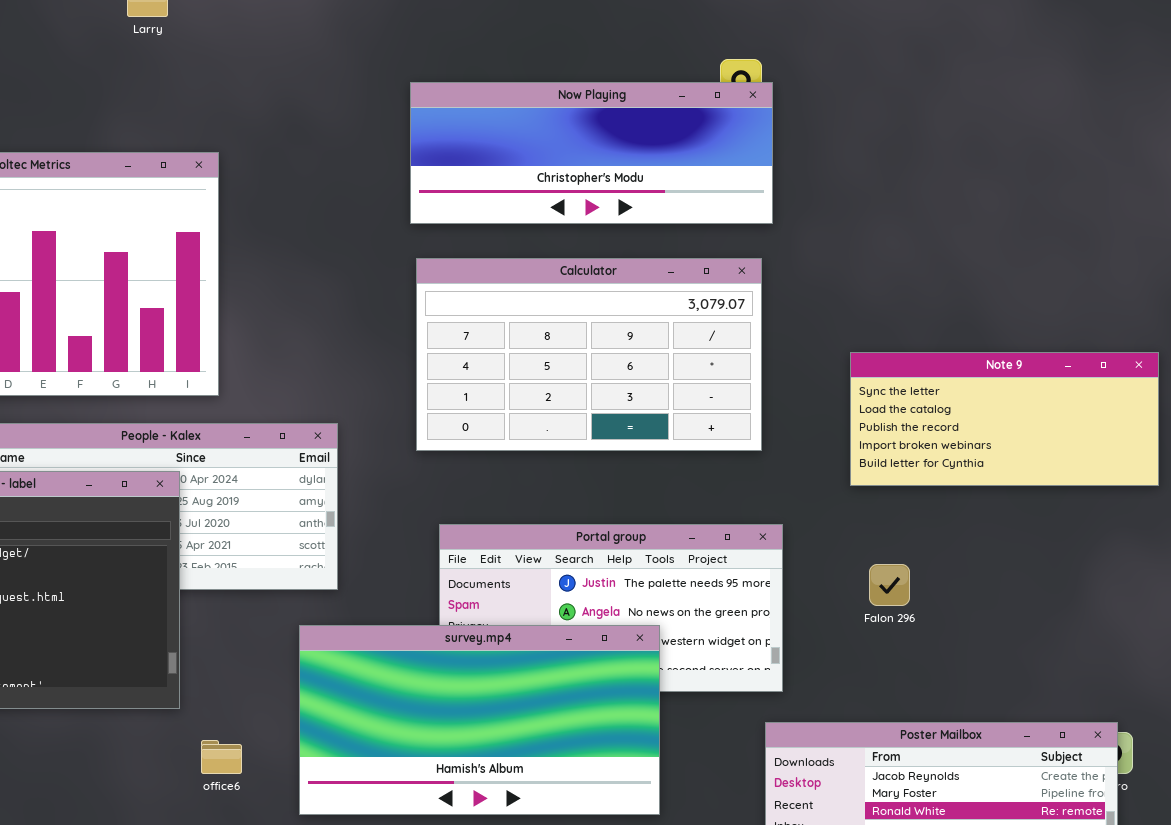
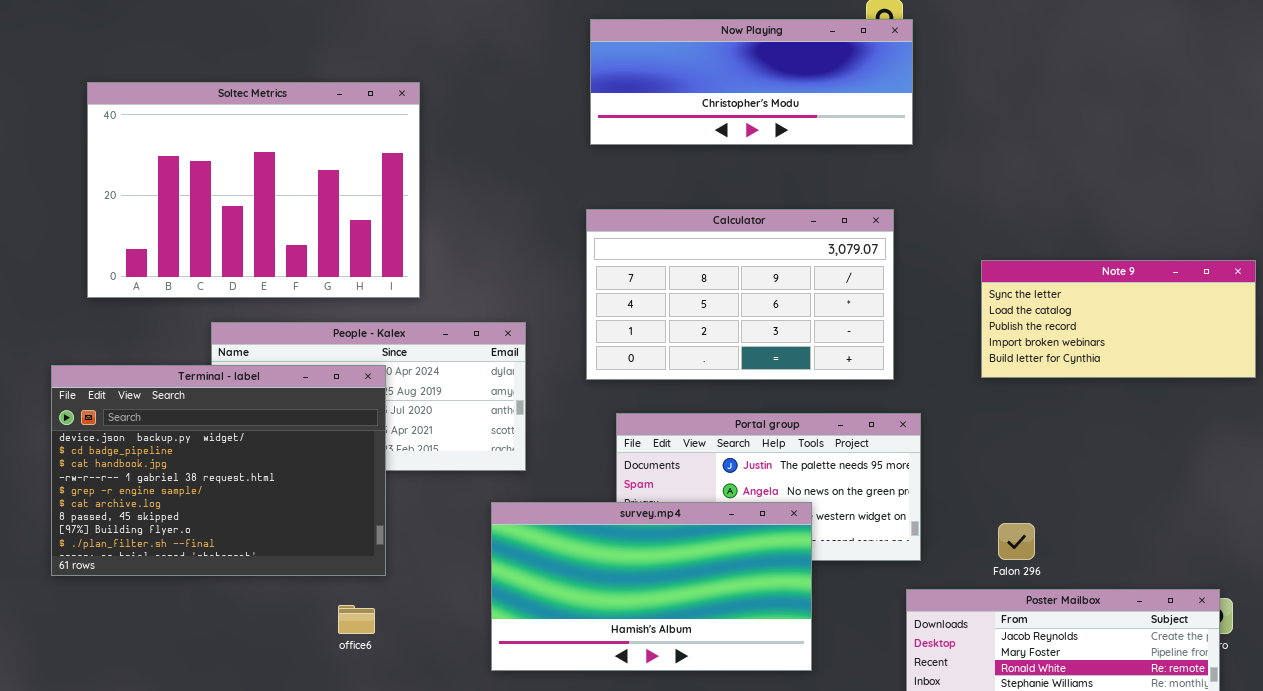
Calculator: [416,258,762,451] -> [586,209,894,380], moved
Falon 296: [869,564,910,606] -> [998,523,1035,560], moved
office6: [201,740,242,774] -> [338,605,375,634], moved

